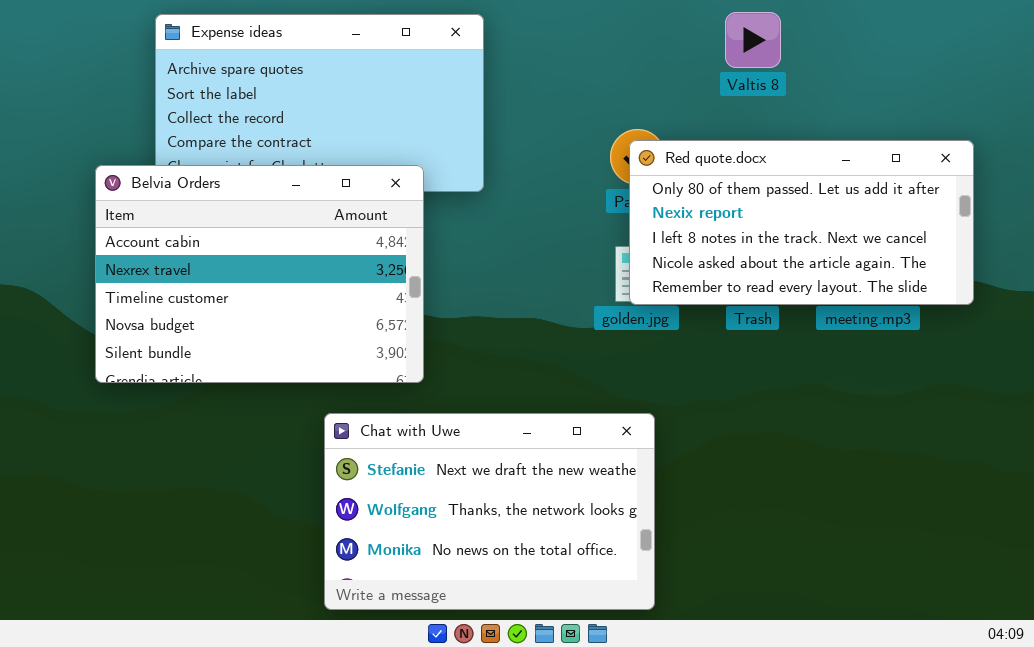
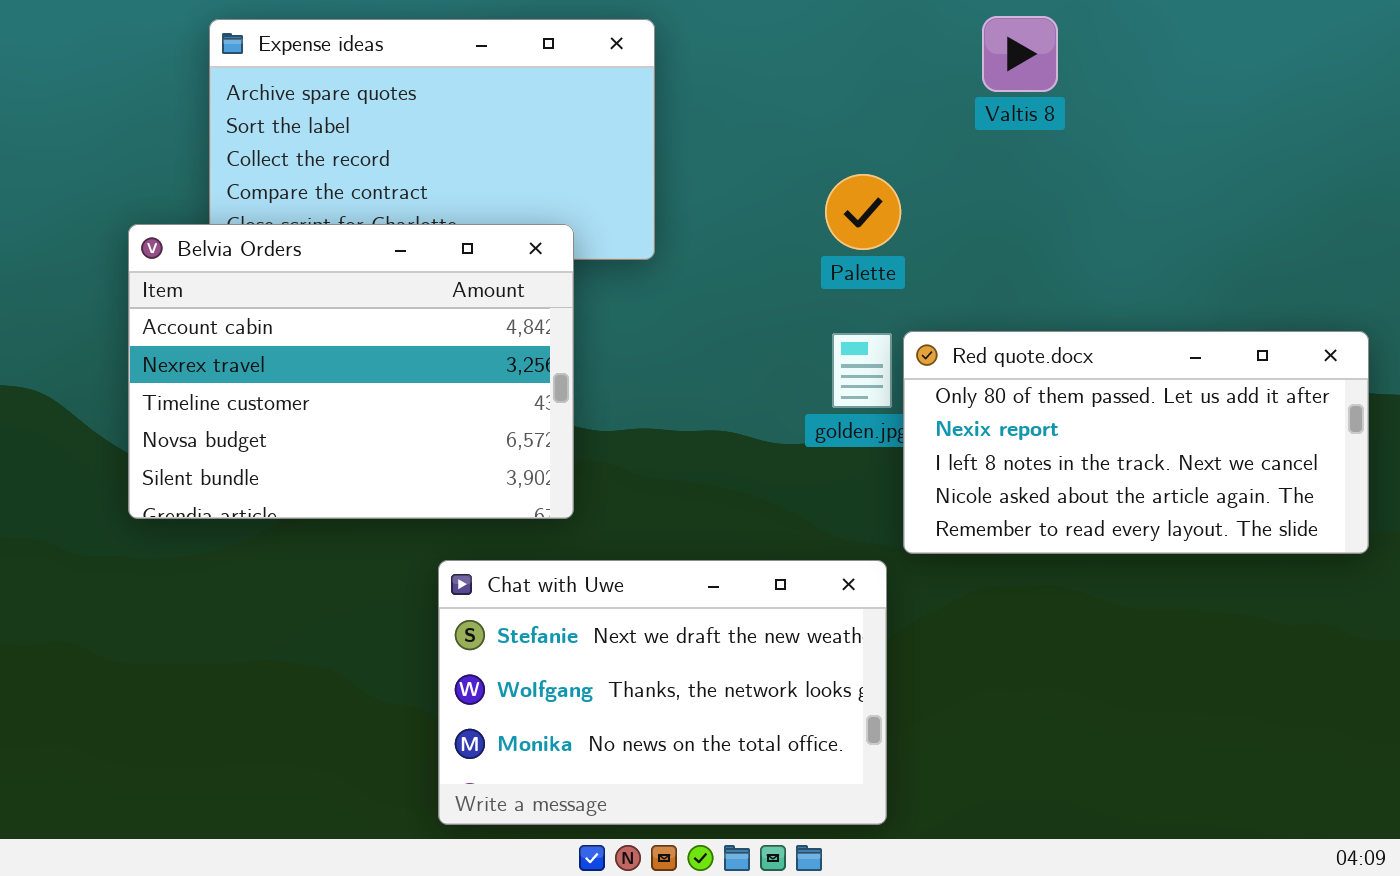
Red quote.docx: [629,140,974,305] -> [903,331,1369,554], moved

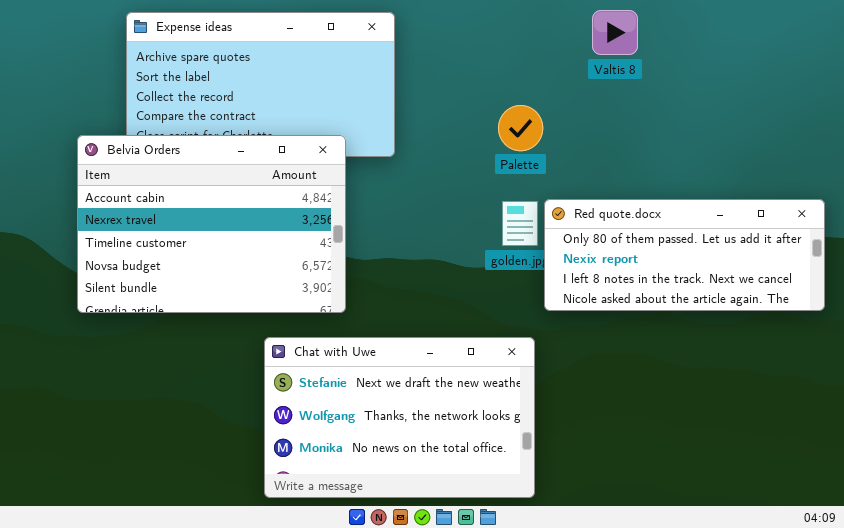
Red quote.docx: [903,331,1369,554] -> [544,199,825,311], resized

